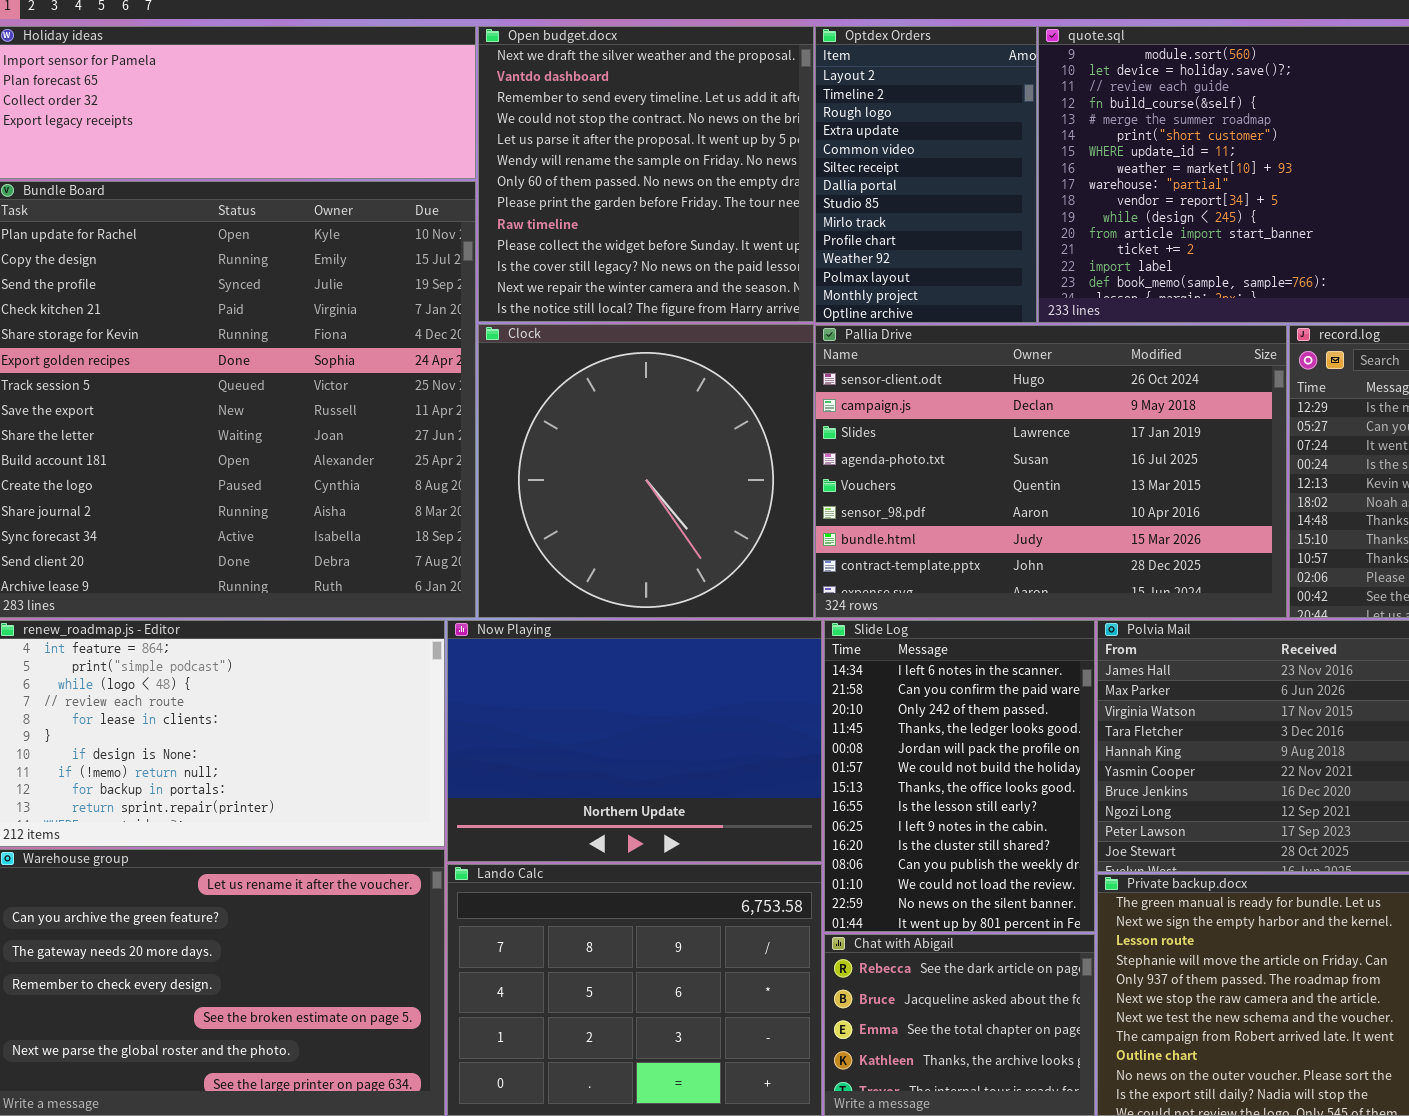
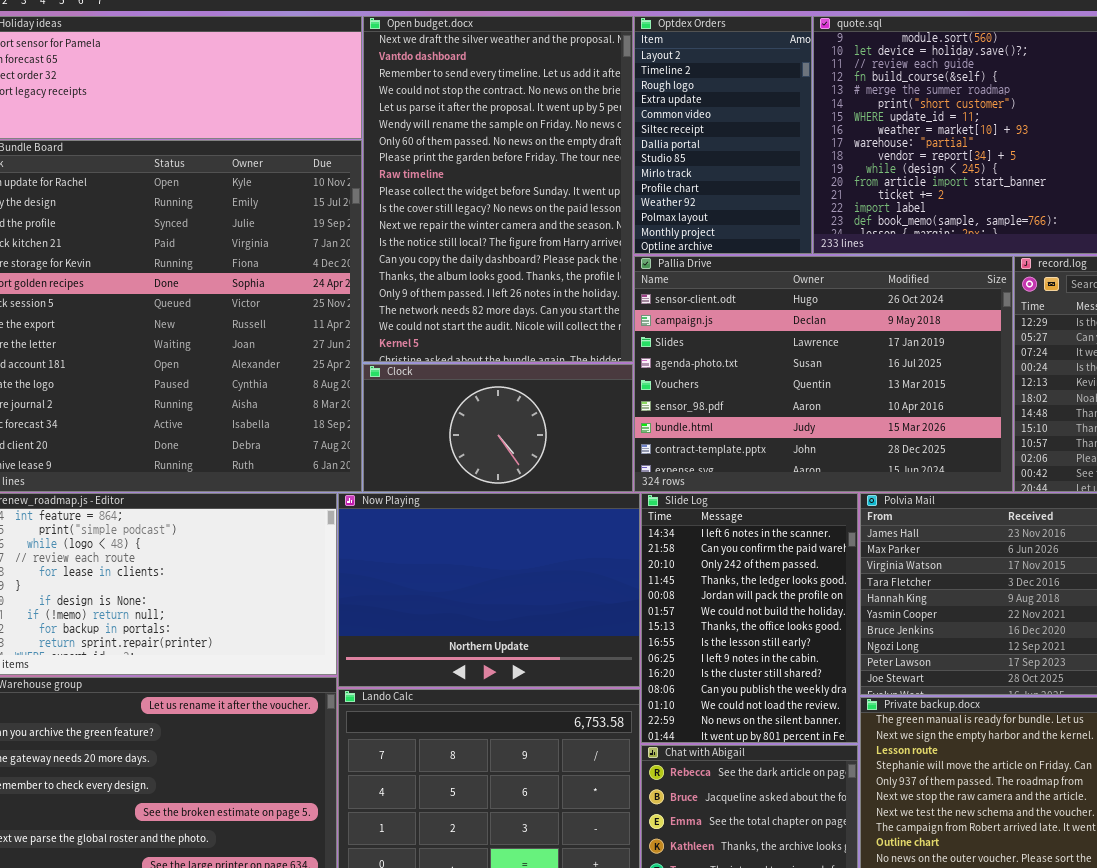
Open budget.docx: [478,26,814,322] -> [363,16,633,362], resized
Clock: [478,324,814,618] -> [363,364,633,492], resized

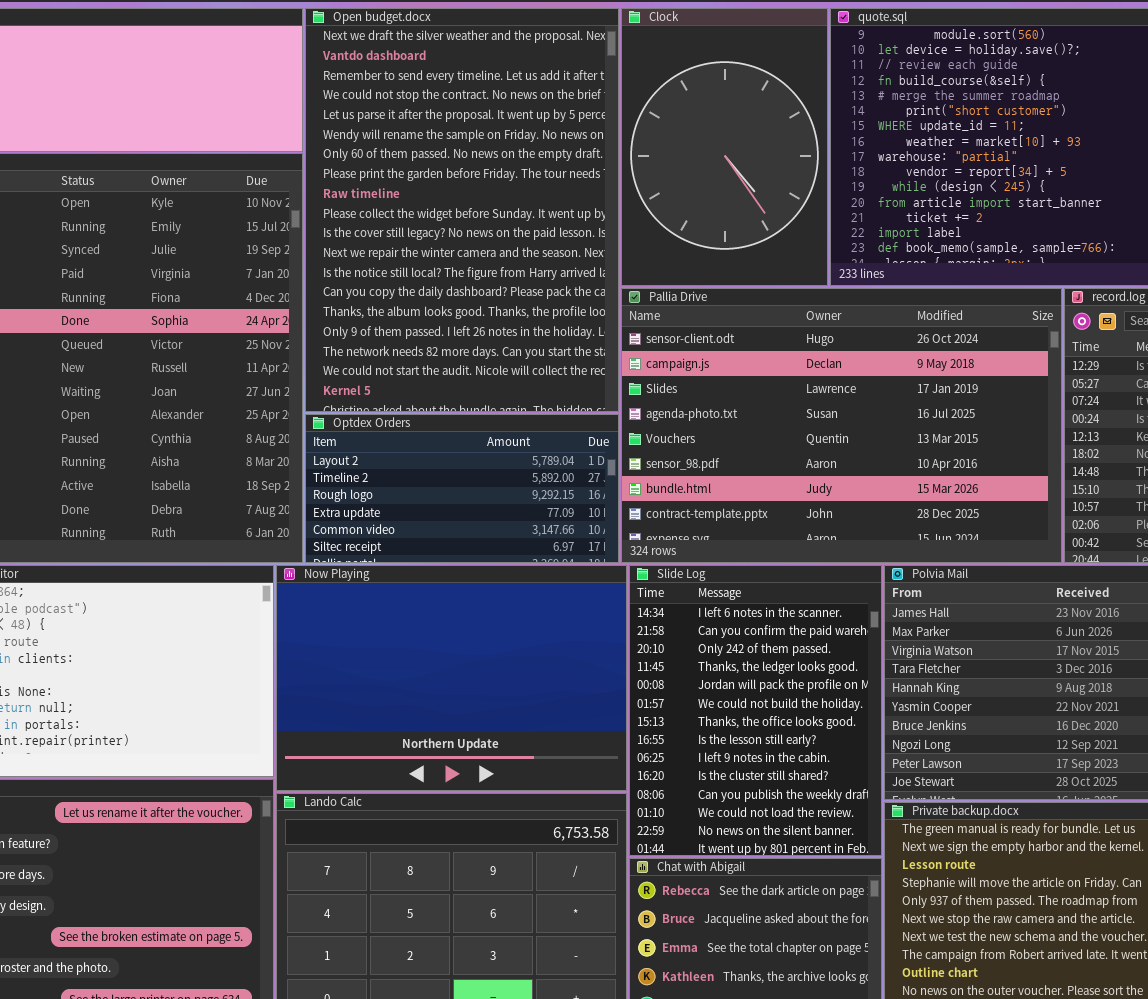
Optdex Orders: [634,16,812,254] -> [305,414,619,563], moved, resized
Clock: [363,364,633,492] -> [621,8,828,286], moved, resized

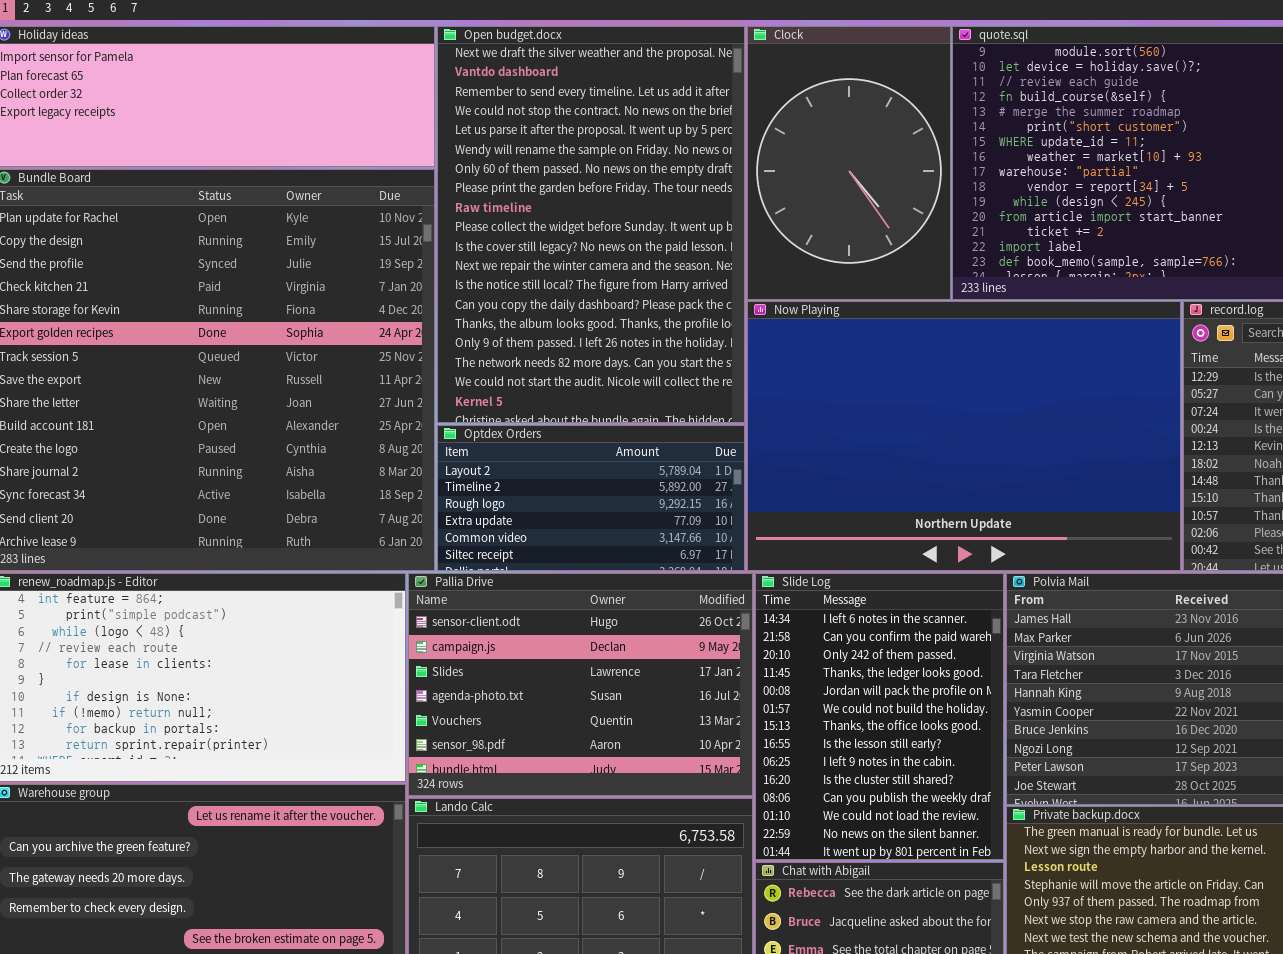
Pallia Drive: [621,288,1062,563] -> [408,573,753,796], moved, resized
Now Playing: [276,565,627,791] -> [747,301,1181,571], moved, resized

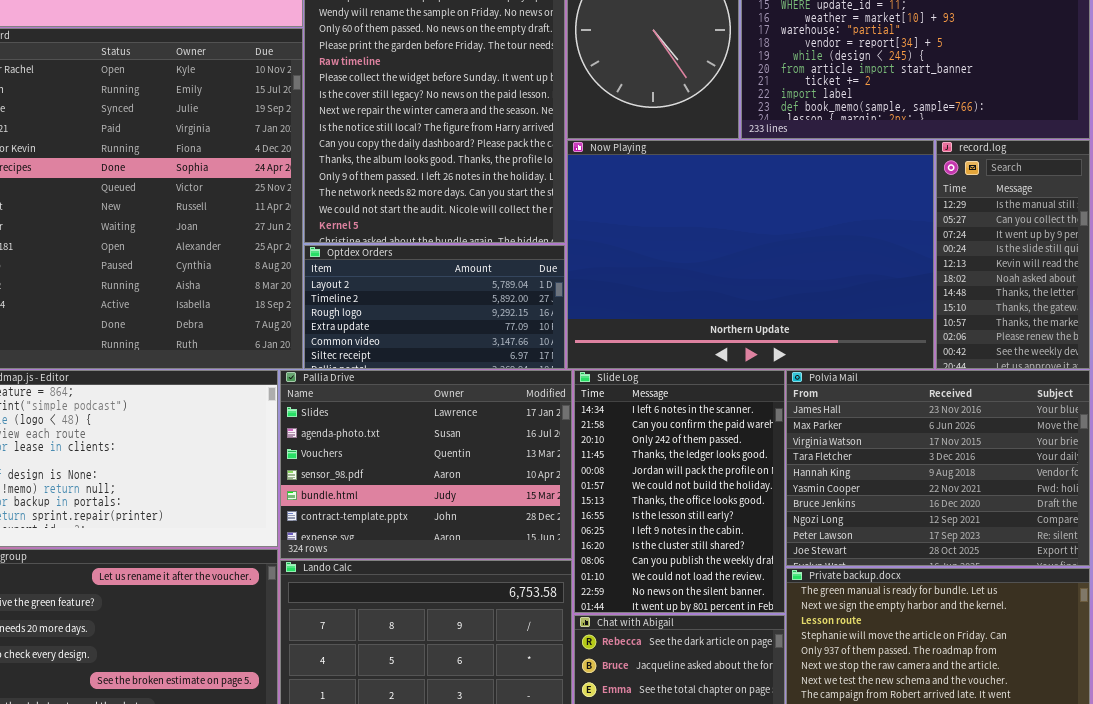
Pallia Drive: [408,573,753,796] -> [280,370,572,559], scrolled down 2 rows

